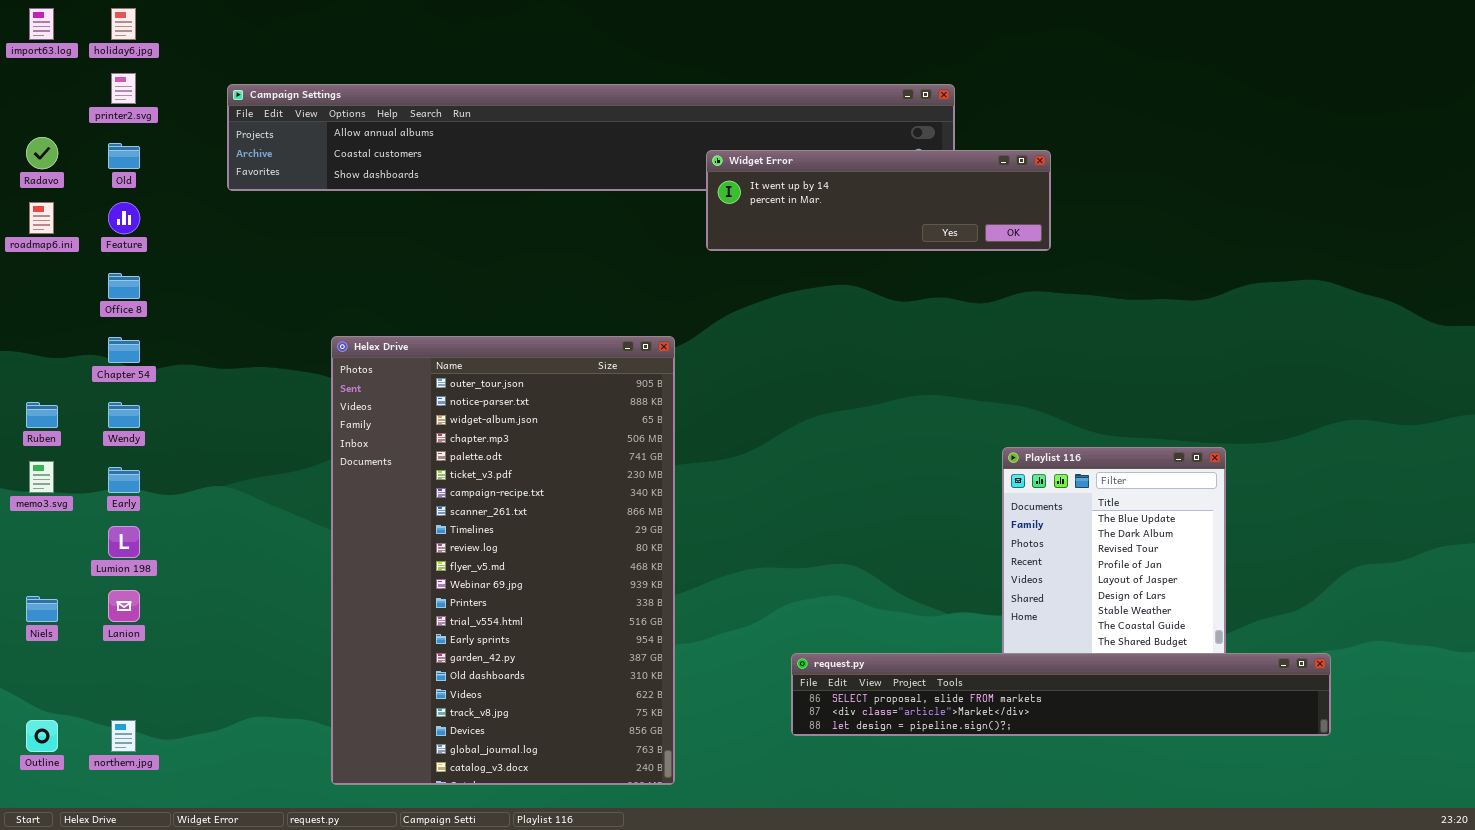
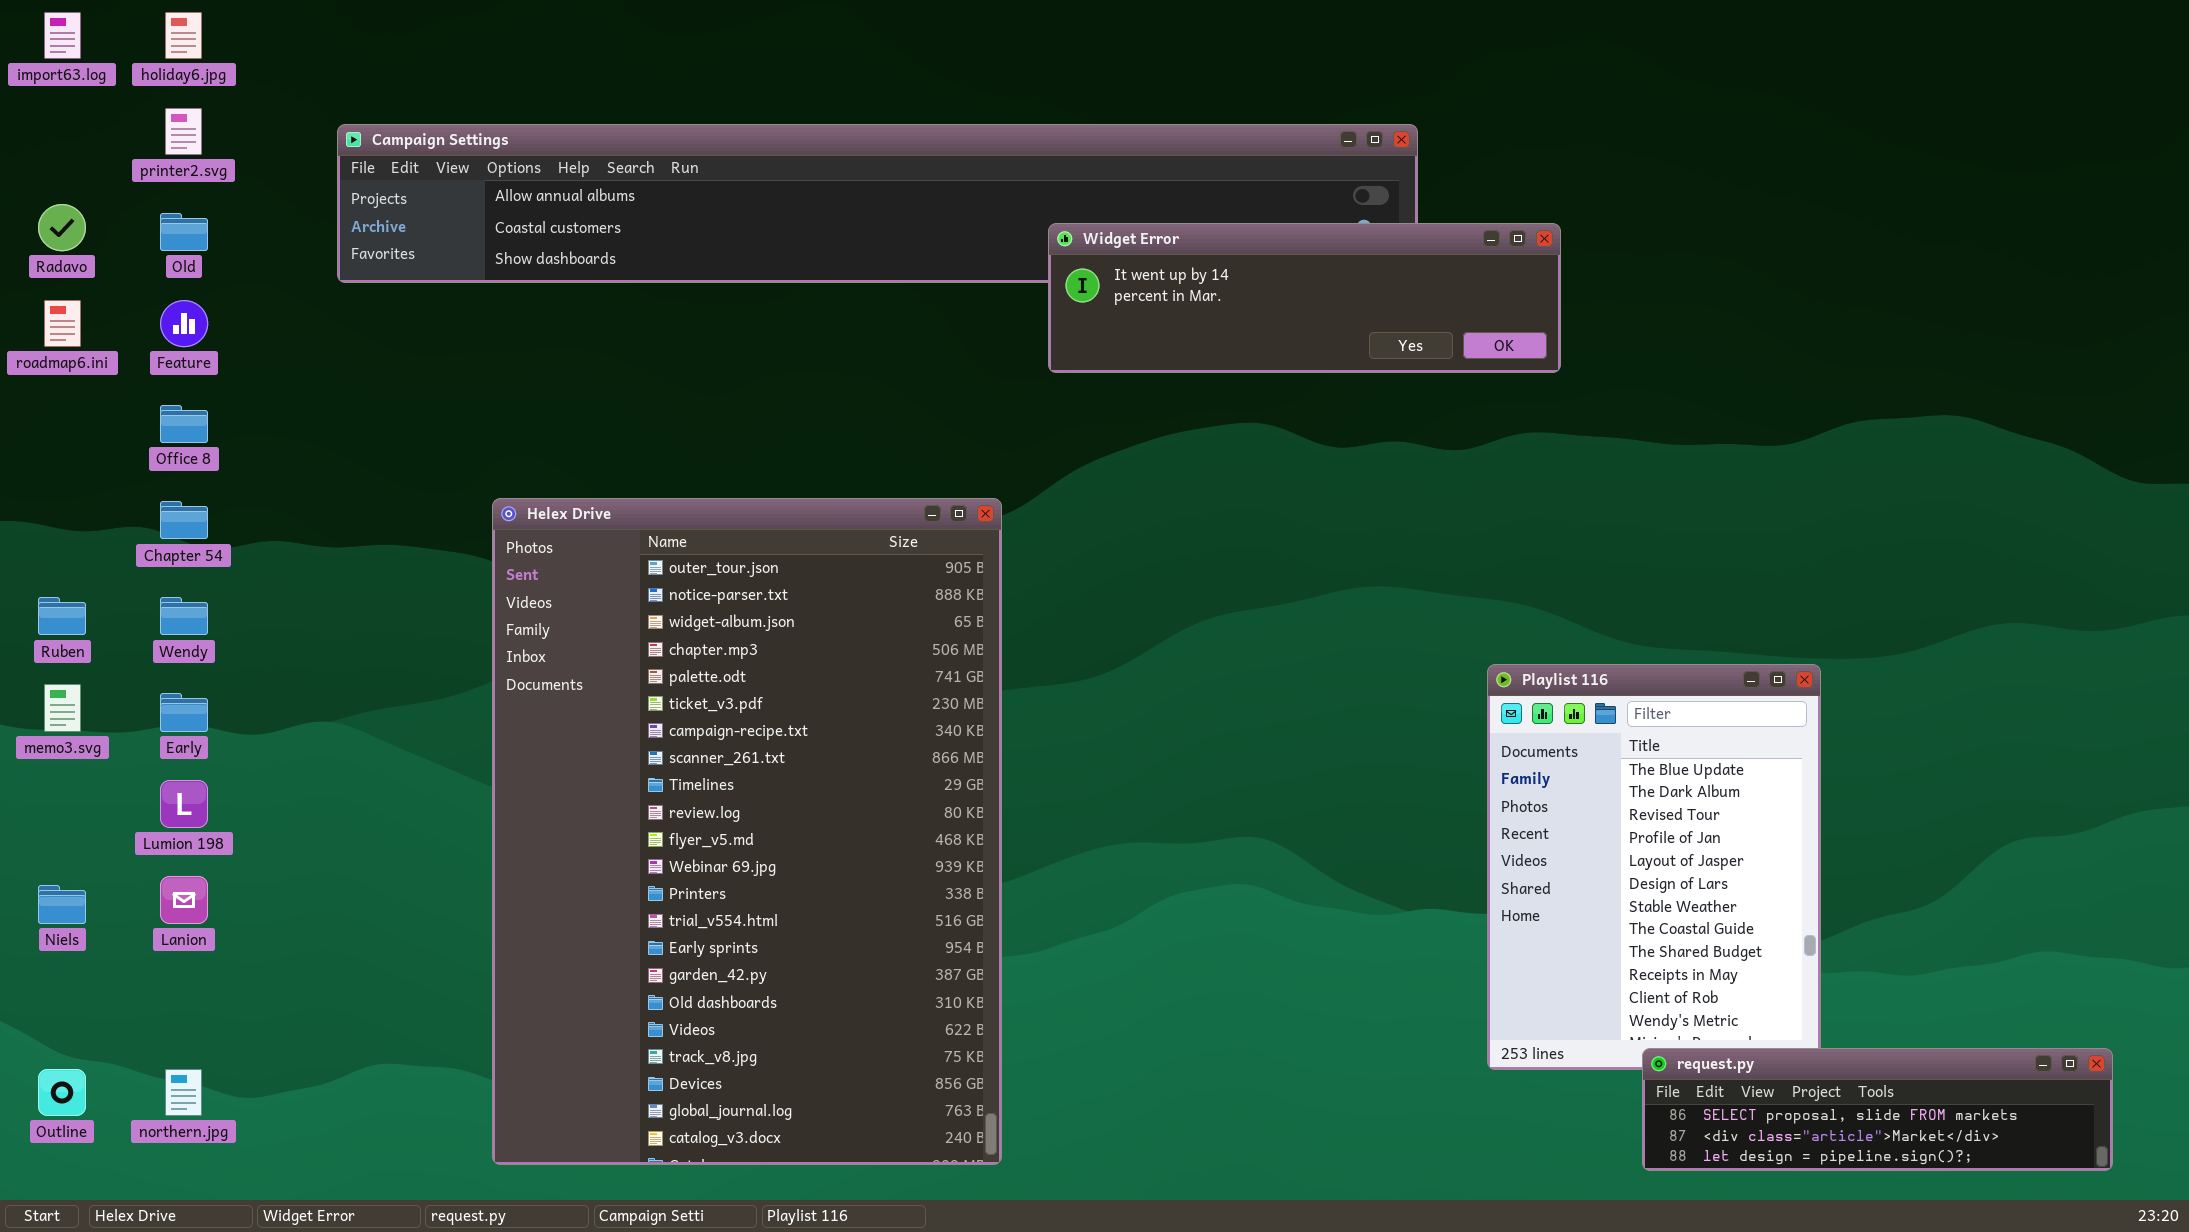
request.py: [791,653,1331,736] -> [1642,1048,2113,1171], moved, resized

